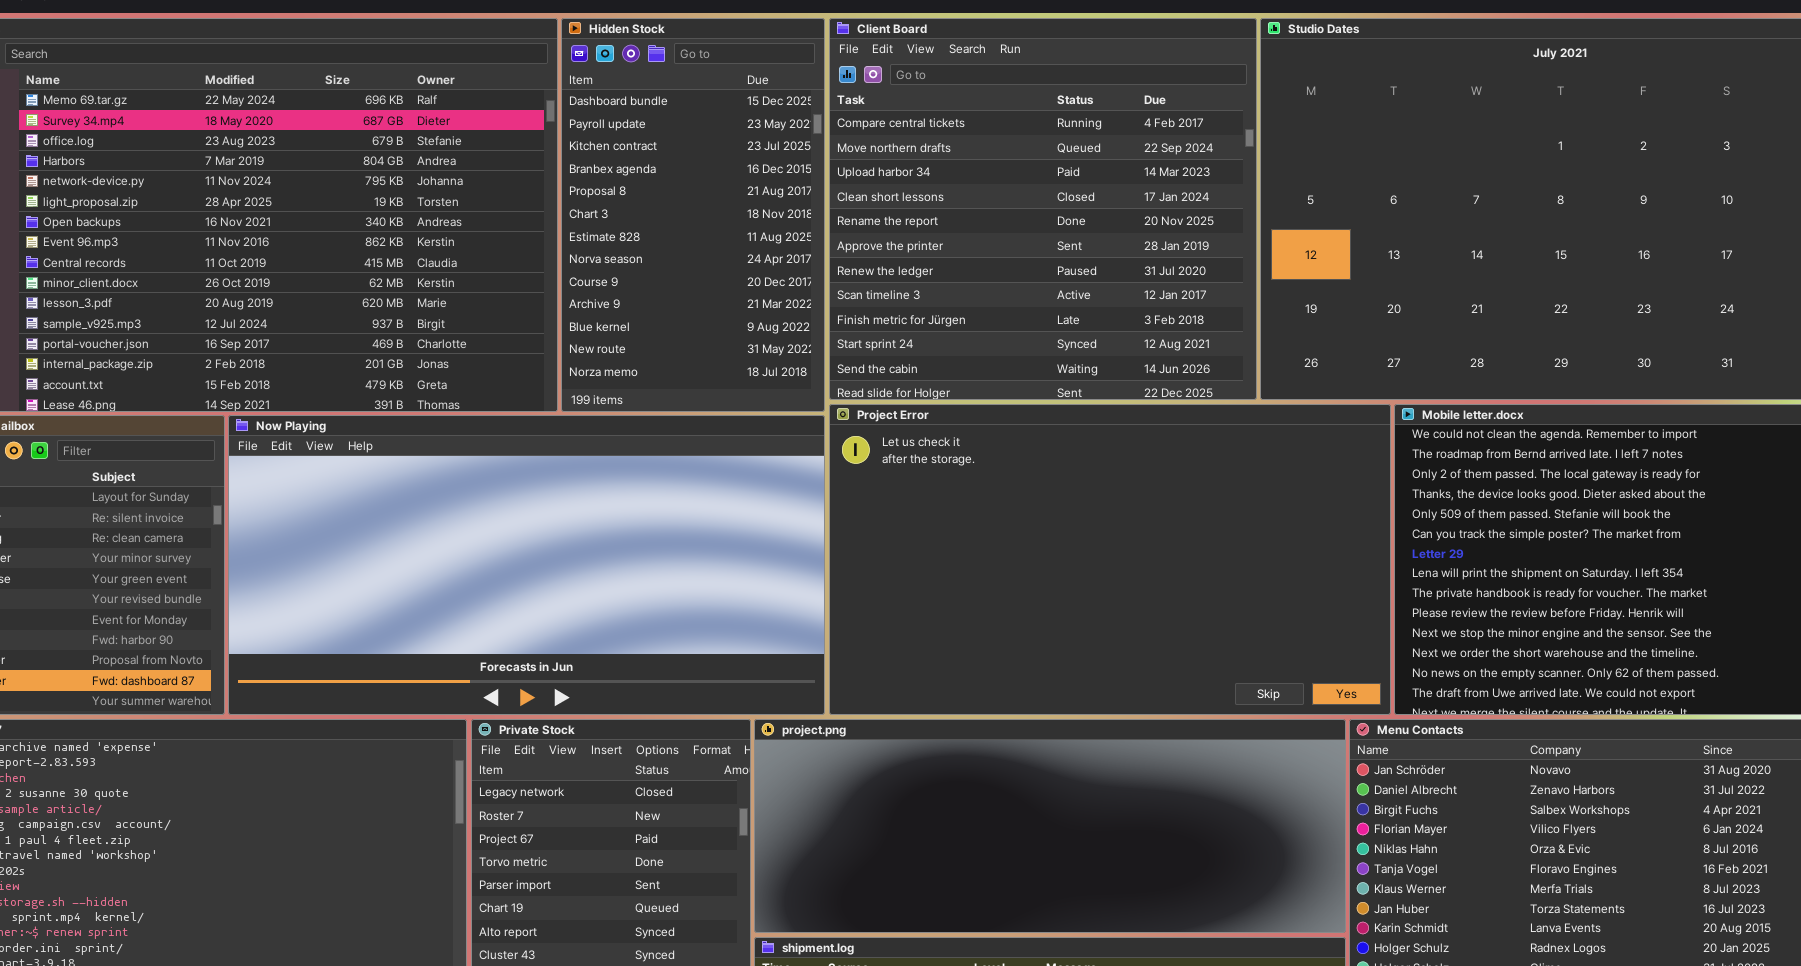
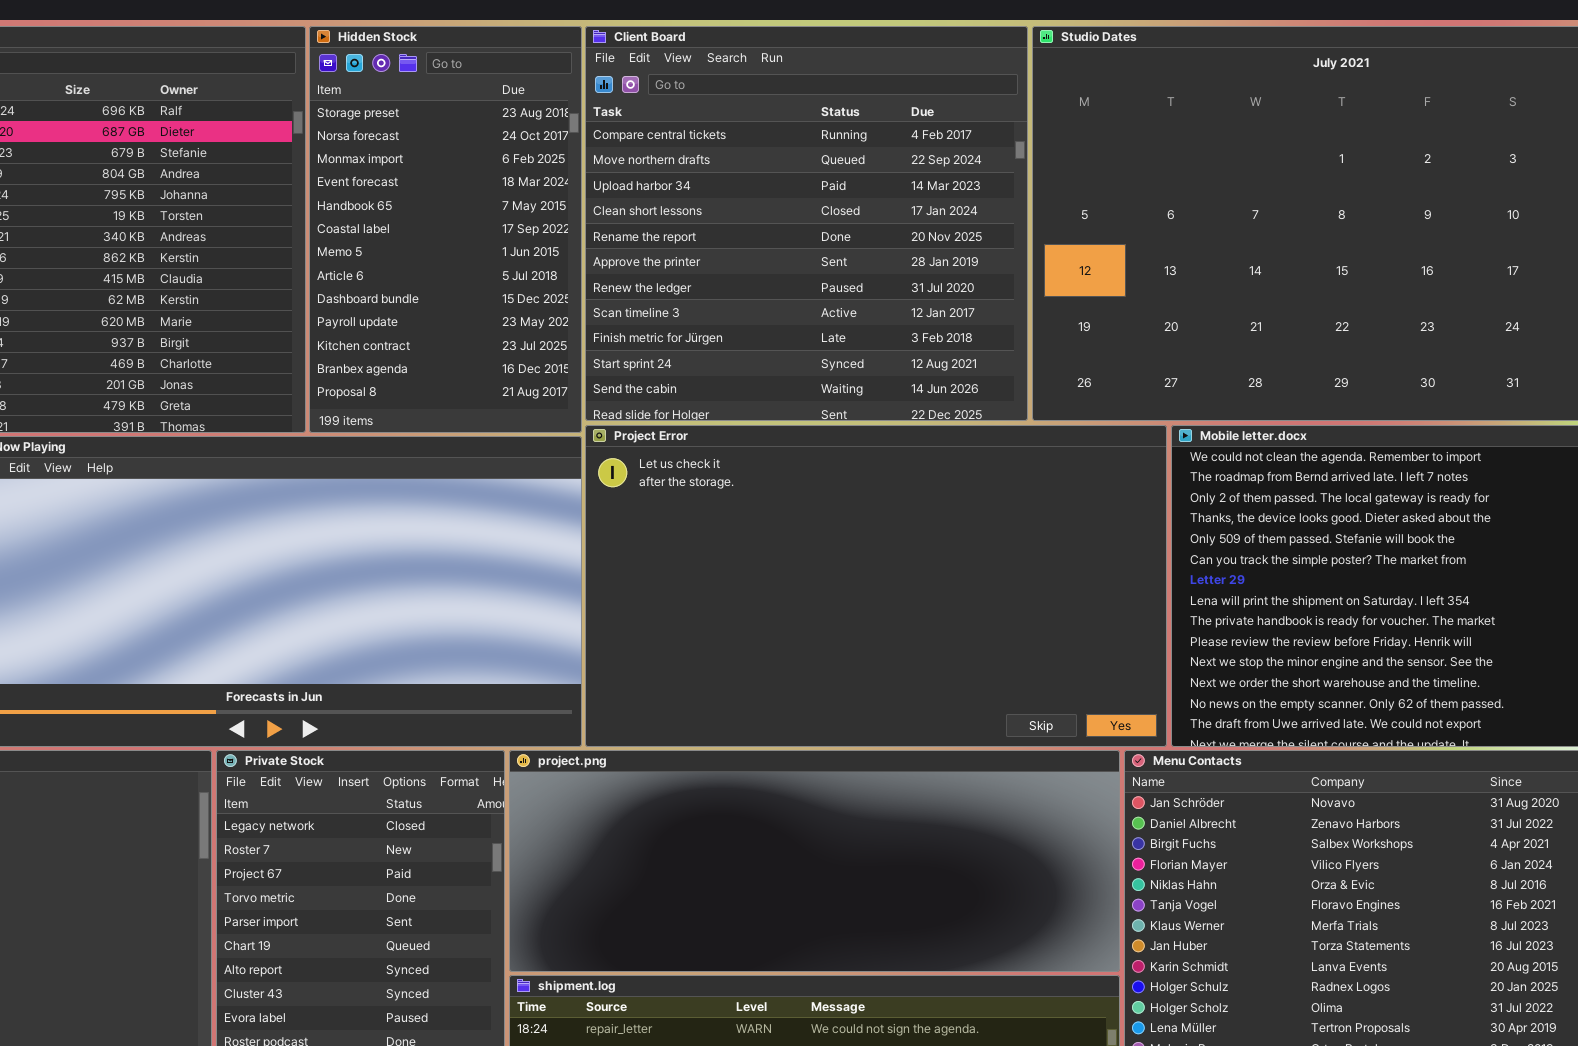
Hidden Stock: [561,18,825,412] -> [309,26,582,433], scrolled up 8 rows

